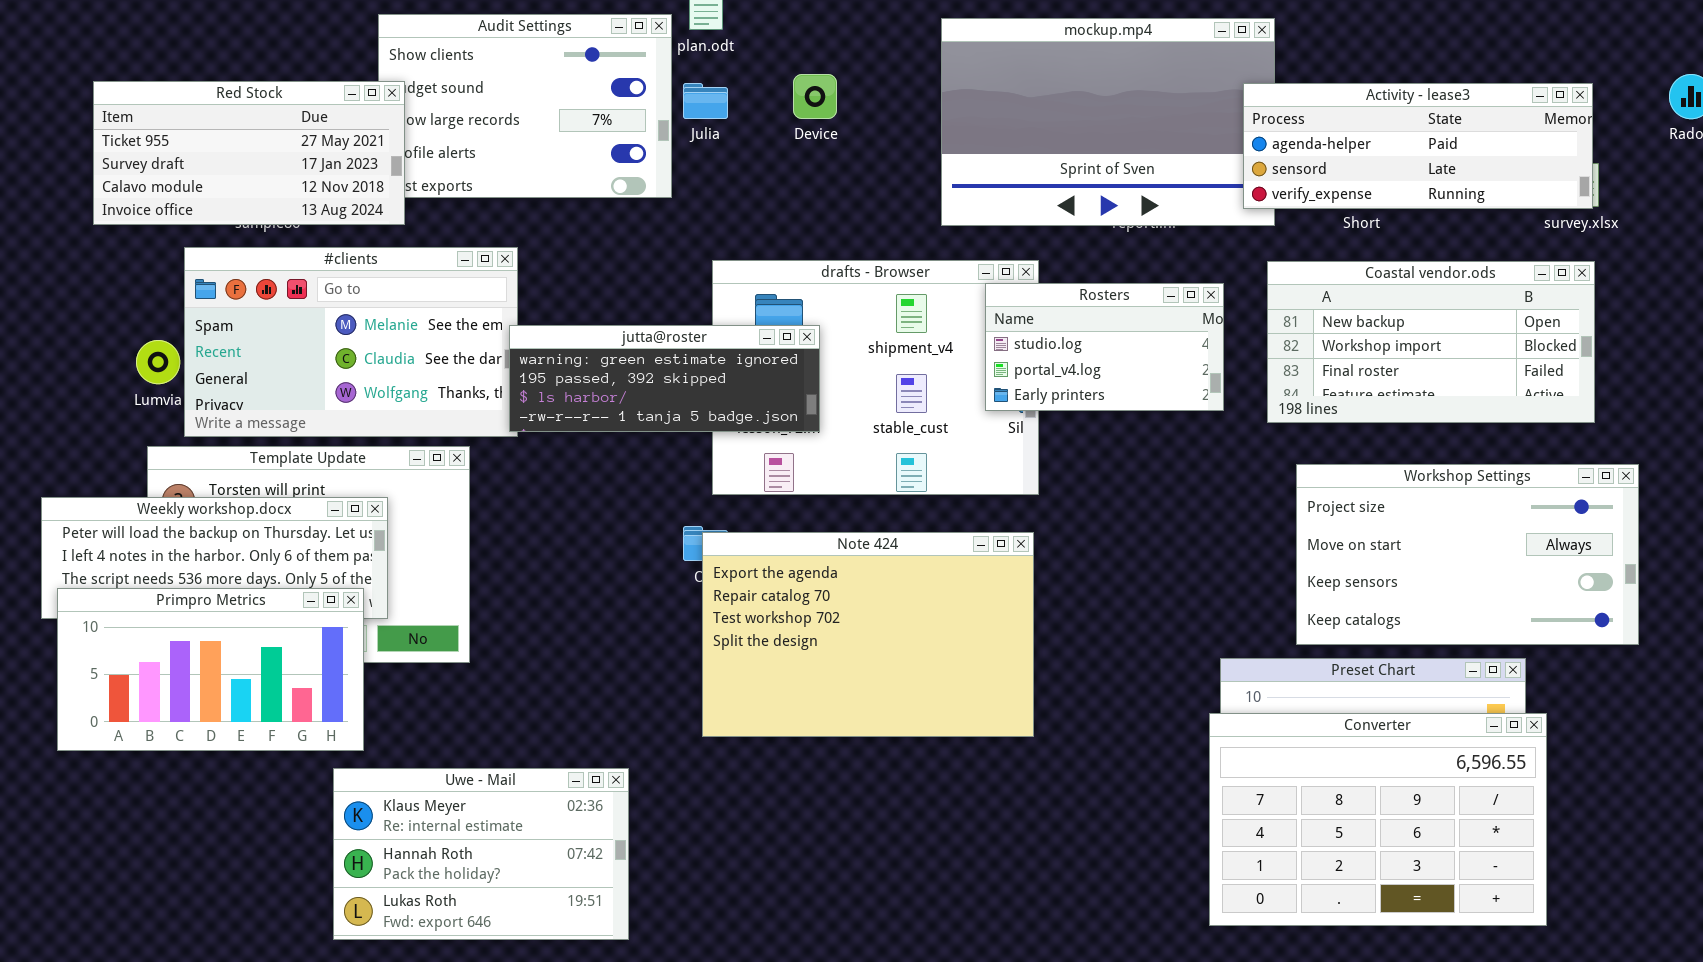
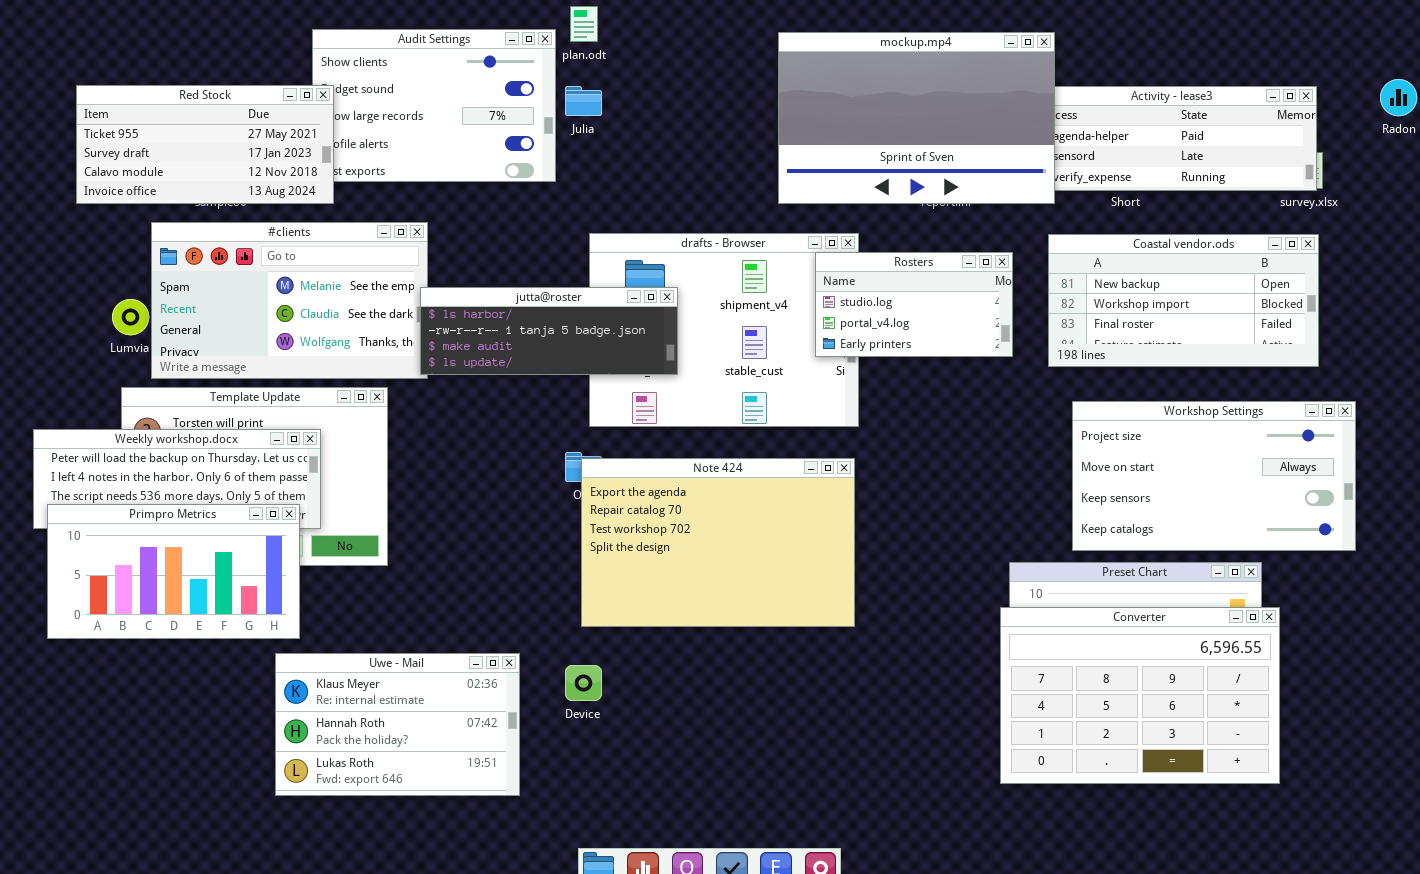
mockup.mp4: [941,18,1275,226] -> [778,32,1055,204], raised
Device: [793,74,837,119] -> [565,665,602,701], moved
jutta@roster: [509,325,820,432] -> [420,287,678,375], scrolled down 2 rows

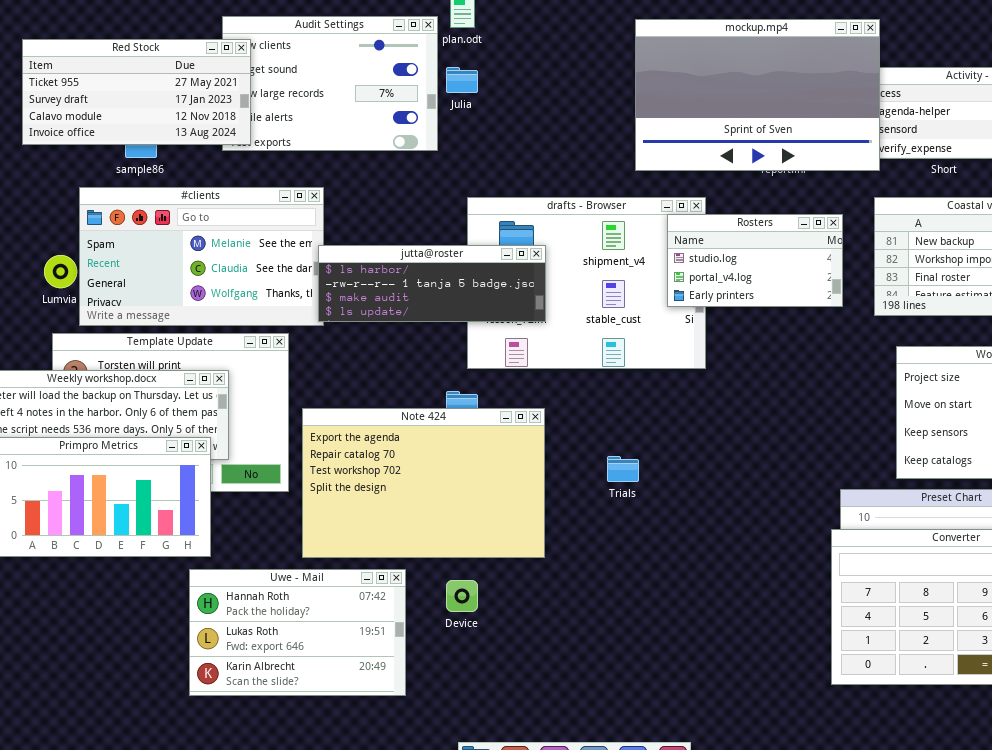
Red Stock: [76,85,334,204] -> [22,39,251,145], moved
Note 424: [581,458,855,627] -> [302,408,545,558], moved
Uwe - Mail: [275,653,520,796] -> [189,569,406,696], scrolled down 1 row

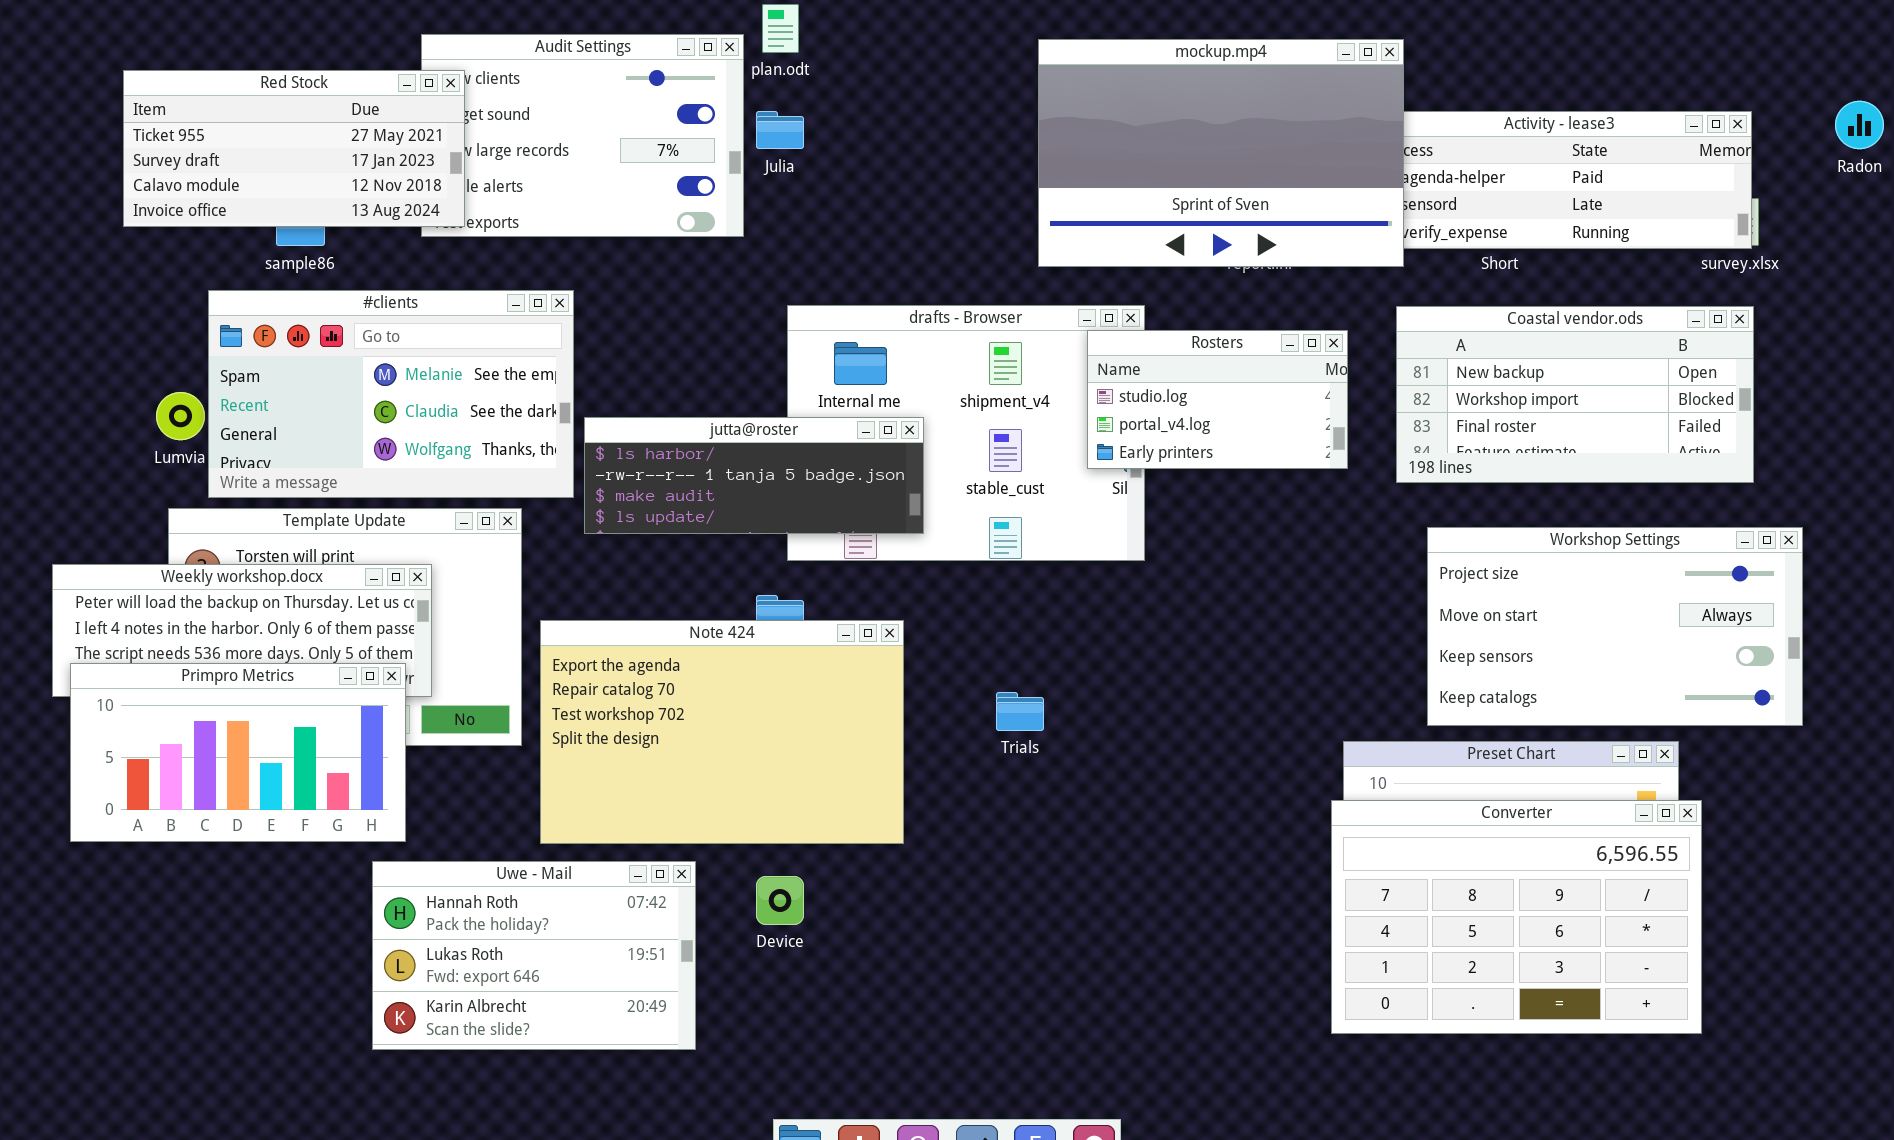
jutta@roster: [318,245,546,322] -> [584,417,924,534], moved

